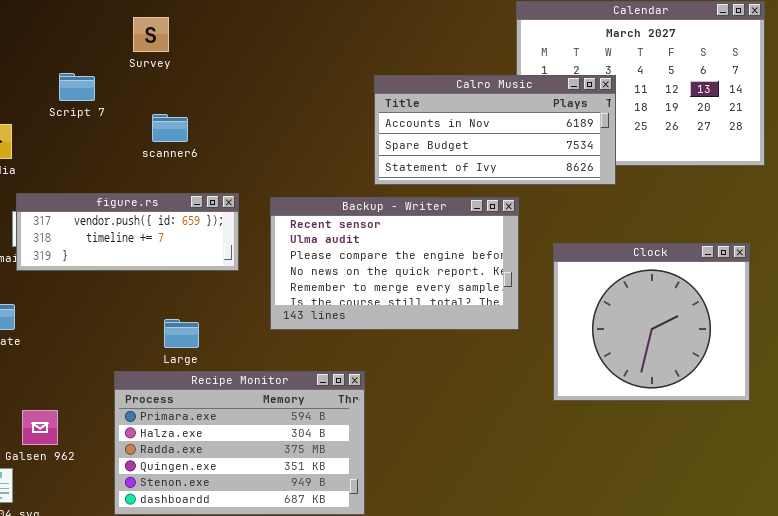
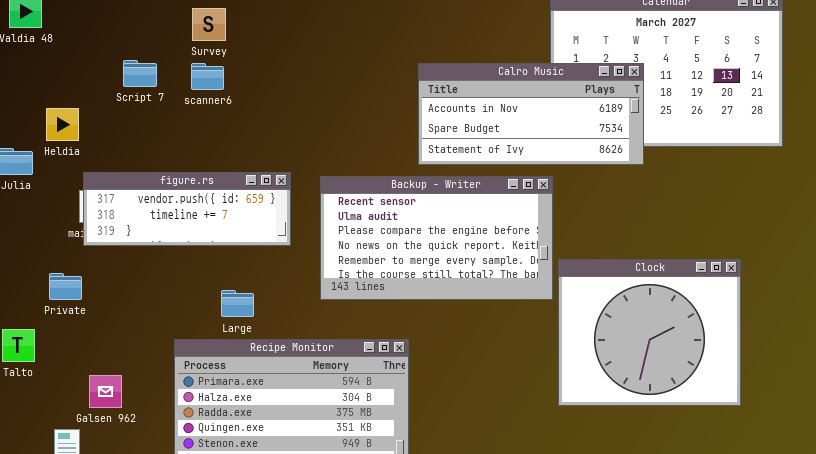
scanner6: [152,114,188,142] -> [191,63,224,90], moved
Clock: [553,243,750,401] -> [558,259,741,406], moved

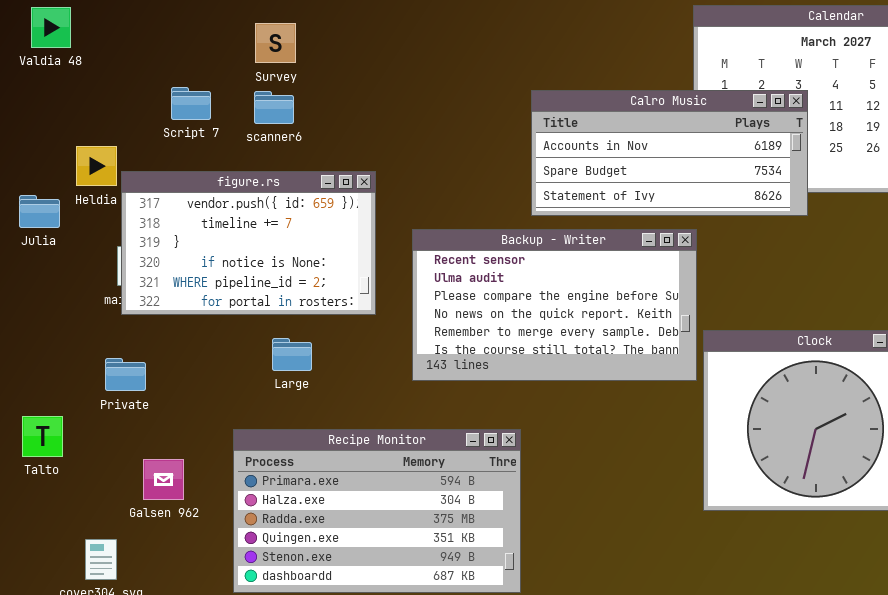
figure.rs: [83,172,291,246] -> [121,171,376,315], resized
Private: [49,273,82,300] -> [105,358,146,391], moved
Large: [221,290,254,317] -> [272,338,312,371], moved
Galsen 962: [89,375,122,408] -> [143,459,184,500], moved

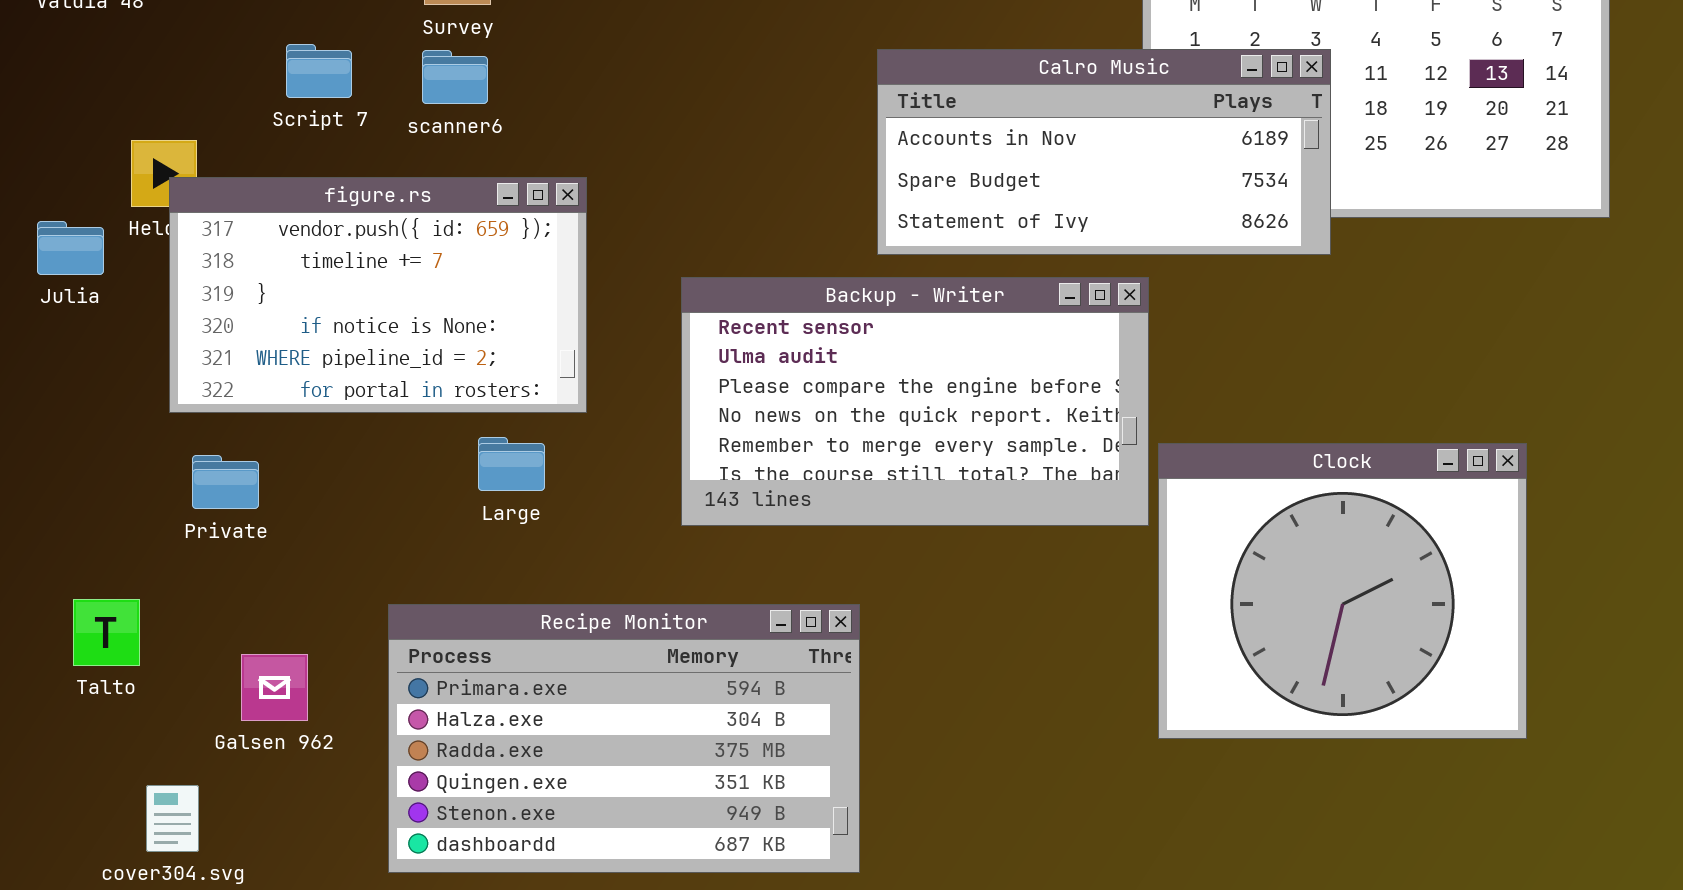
figure.rs: [121,171,376,315] -> [169,177,587,413], moved
Large: [272,338,312,371] -> [478,437,545,491], moved
Private: [105,358,146,391] -> [192,455,259,509], moved
Talto: [22,416,63,457] -> [73,599,140,666], moved

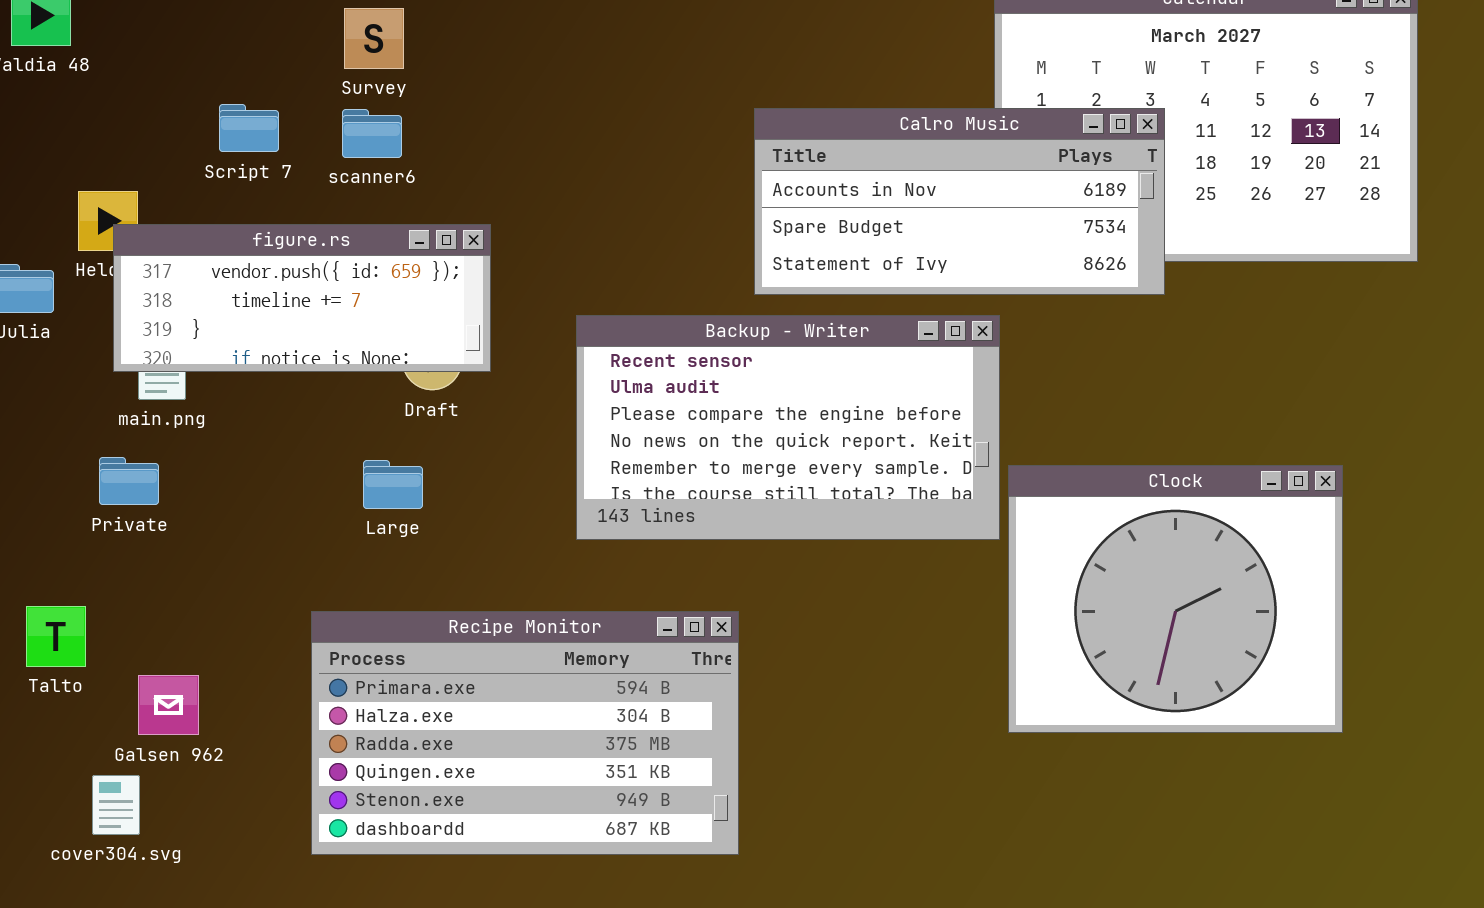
figure.rs: [169,177,587,413] -> [113,224,491,372], resized
Large: [478,437,545,491] -> [363,460,423,509], moved
Private: [192,455,259,509] -> [99,457,159,505], moved
Galsen 962: [241,654,308,721] -> [138,675,199,735], moved

